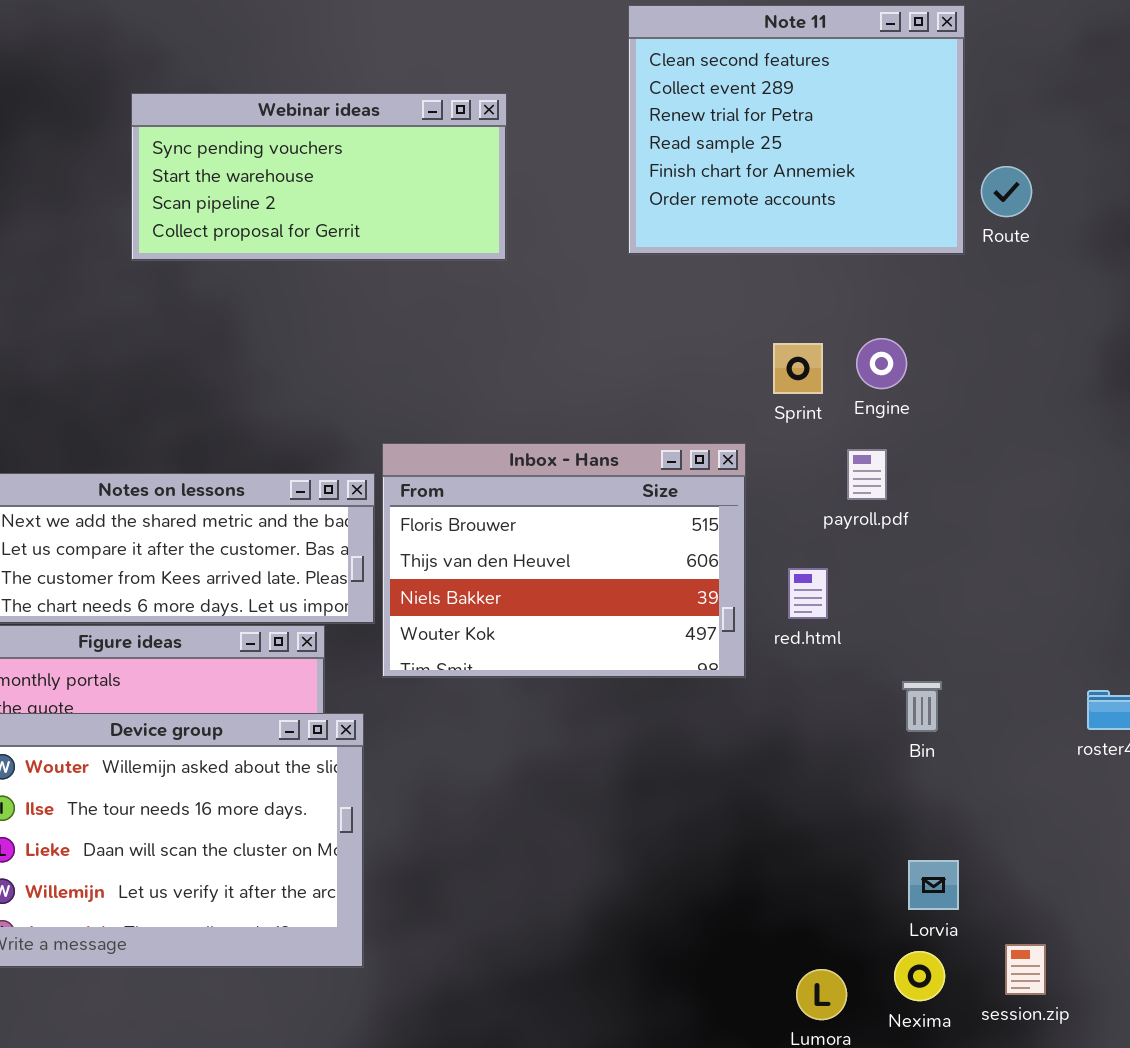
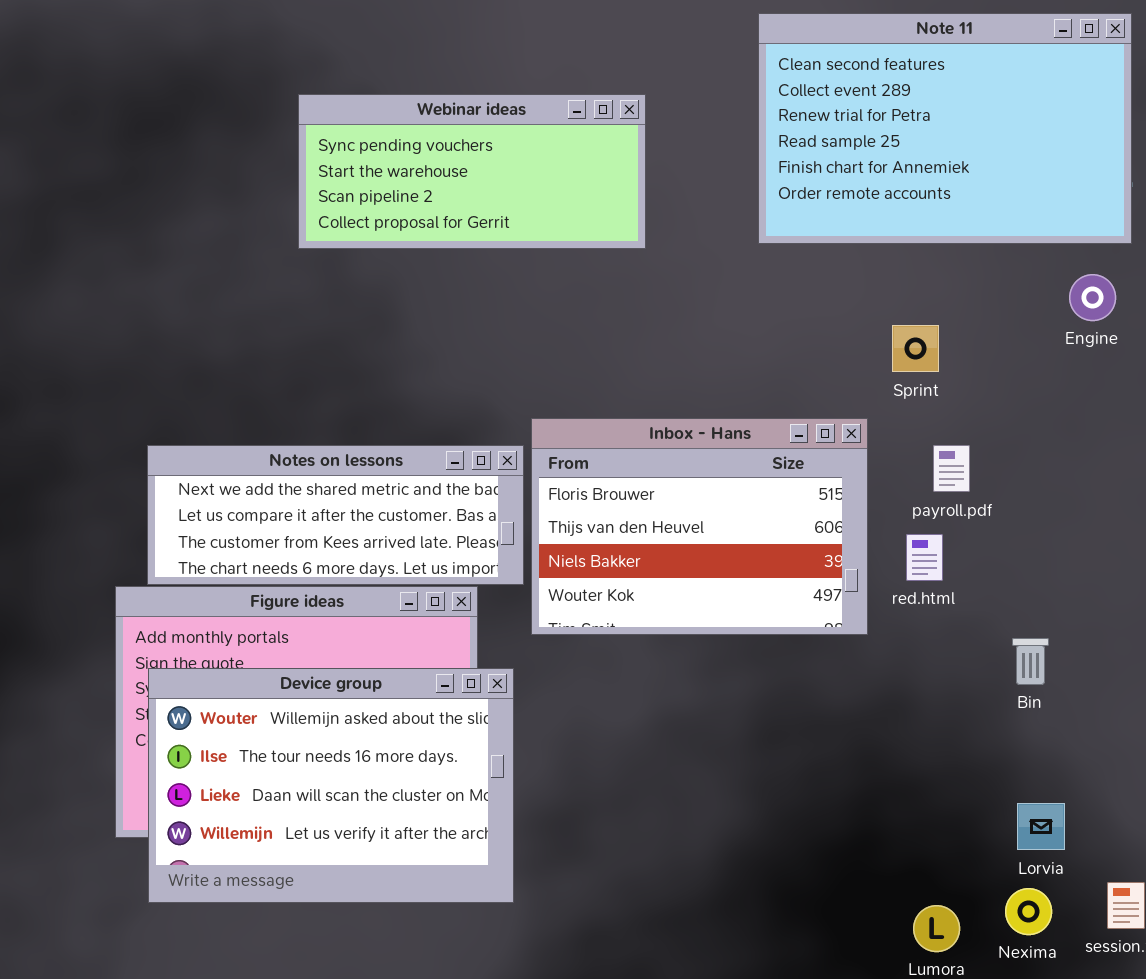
Note 11: [628,5,965,255] -> [758,13,1132,244], resized
Engine: [856,338,907,389] -> [1069,274,1116,321], moved
payroll.pdf: [847,449,887,500] -> [933,445,970,492], moved

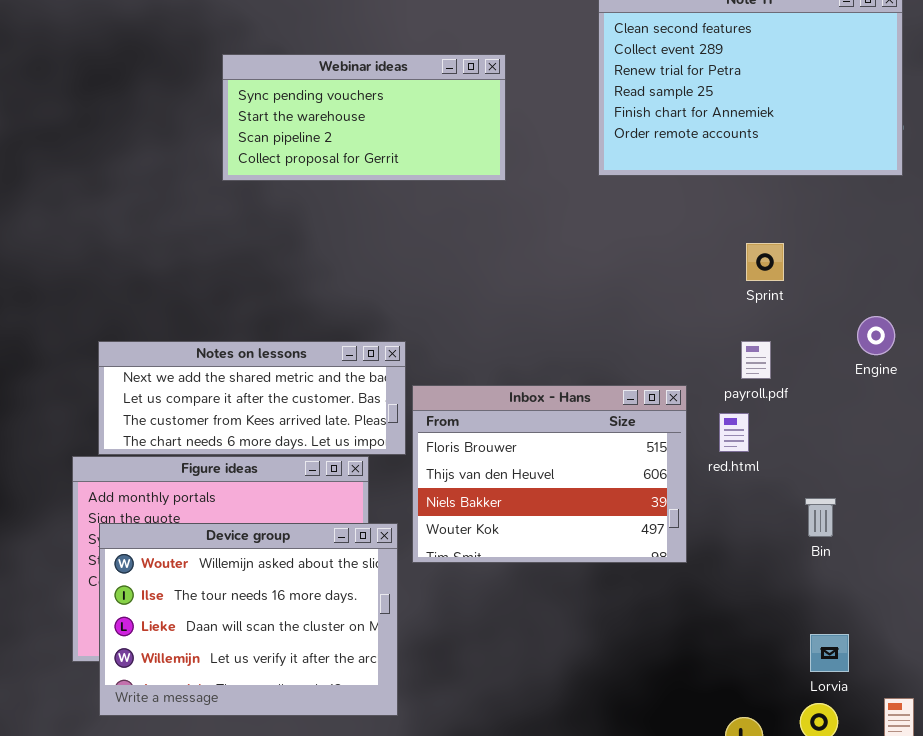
Engine: [1069,274,1116,321] -> [857,316,895,355], moved
Sprint: [892,325,939,372] -> [746,243,784,281], moved
Inbox - Hans: [531,418,868,635] -> [412,385,687,563], moved

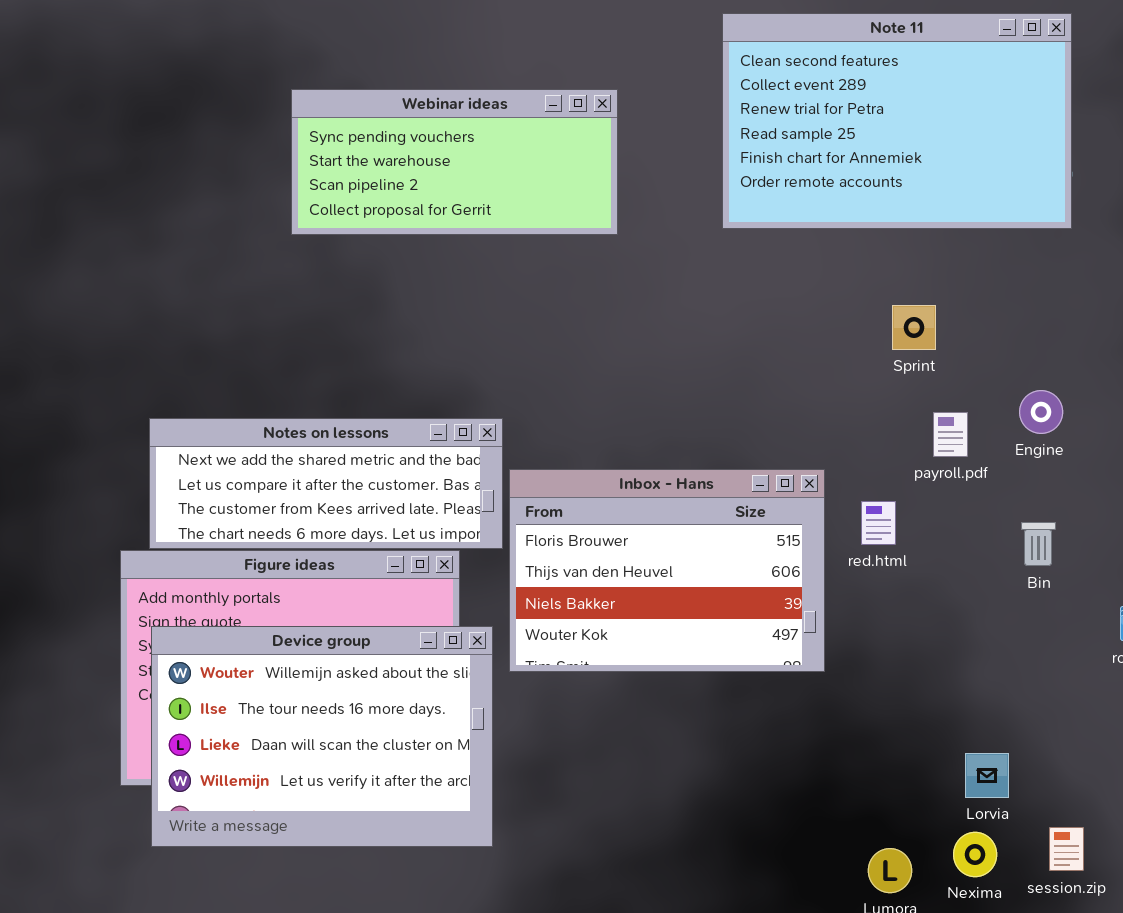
payroll.pdf: [741,341,771,379] -> [933,412,968,457], moved
Bin: [805,498,836,537] -> [1021,522,1056,566], moved

